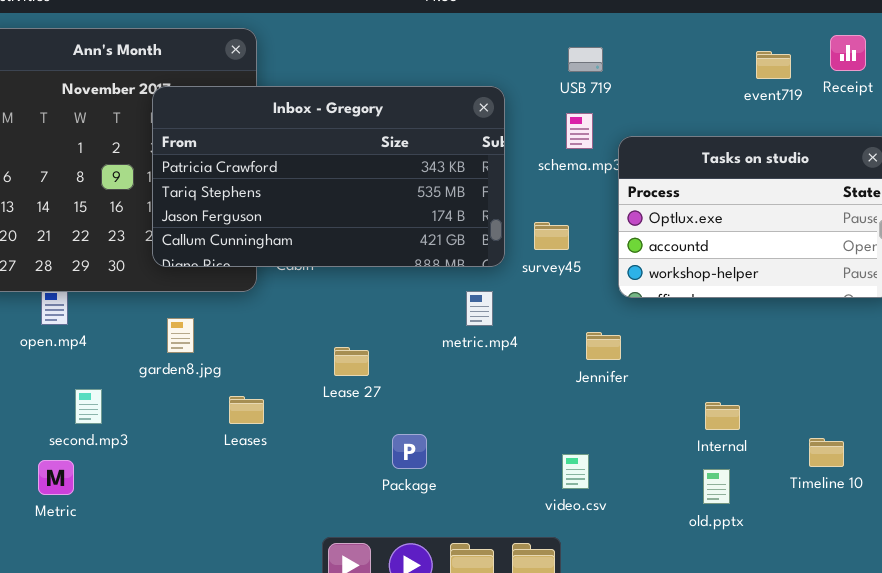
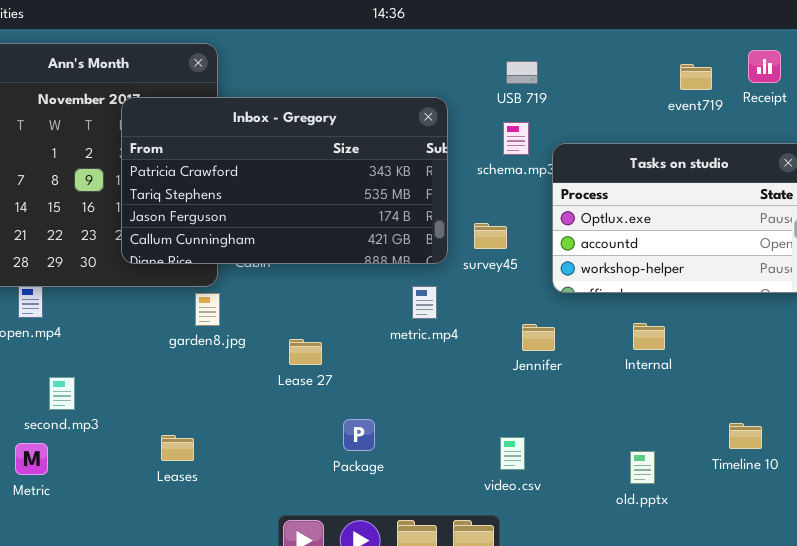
garden8.jpg: [167,318,194,353] -> [195,293,220,326], moved
Leases: [229,396,264,424] -> [161,435,194,461], moved
Internal: [705,402,740,430] -> [633,323,665,350], moved

